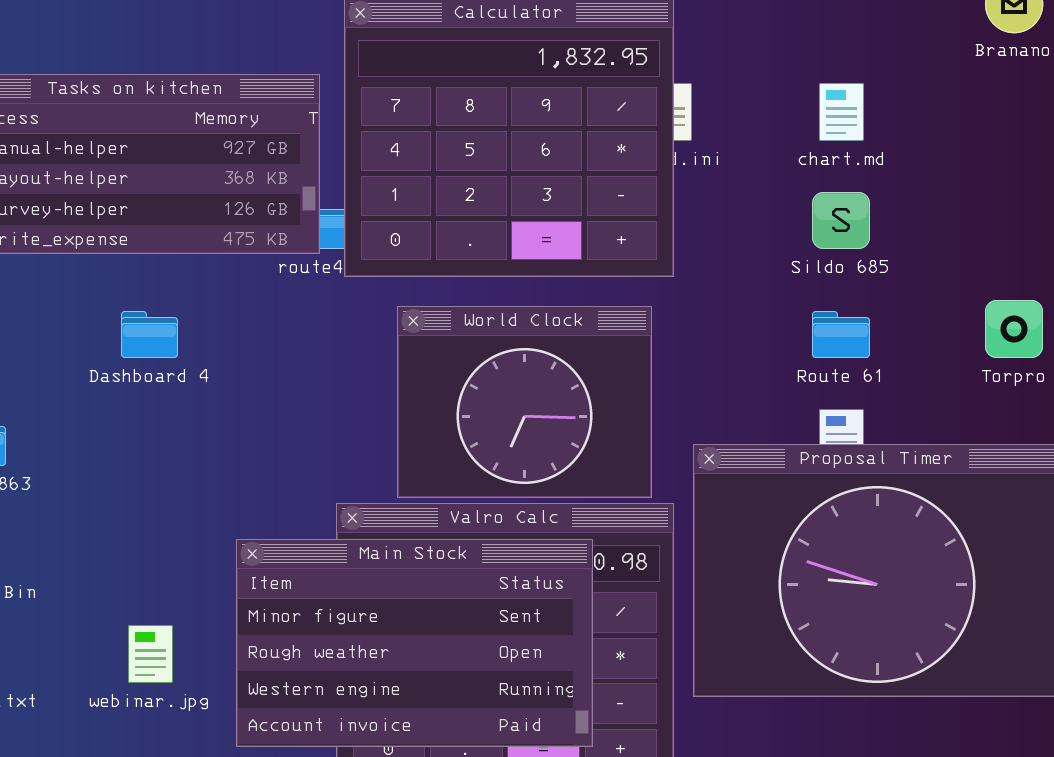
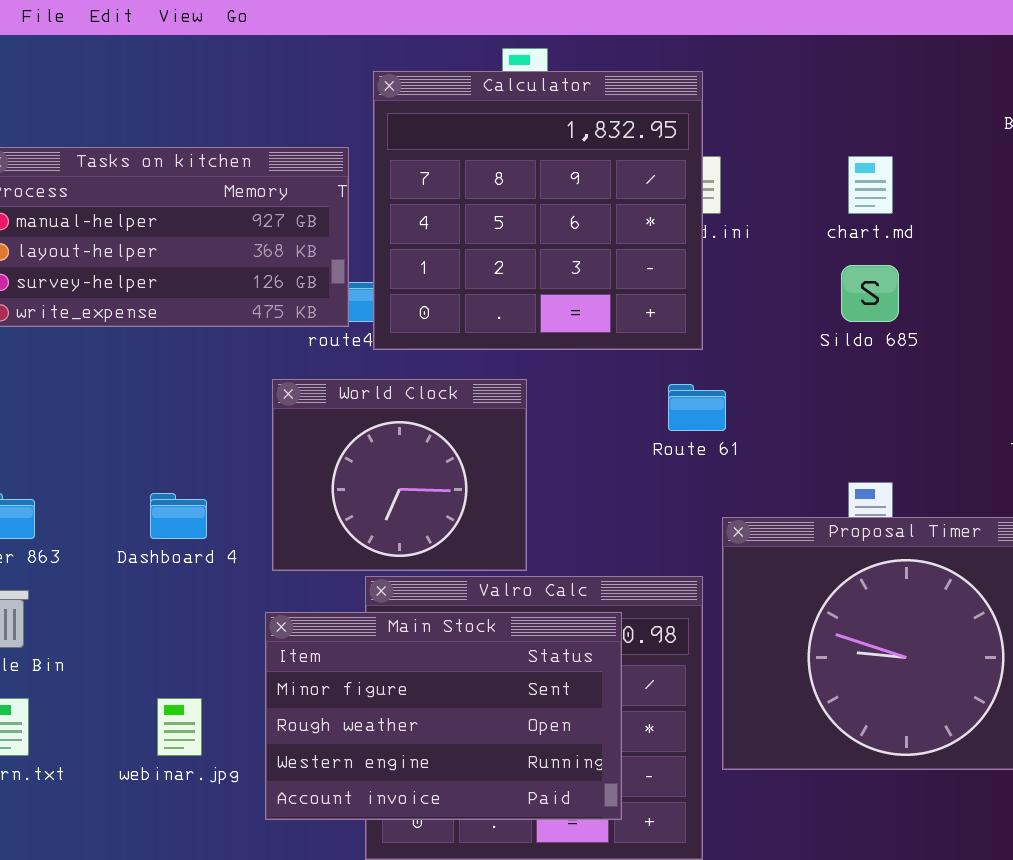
World Clock: [397,306,652,498] -> [272,379,527,571], moved
Dashboard 4: [121,311,178,358] -> [150,493,207,539], moved
Route 61: [812,311,870,358] -> [668,384,726,431], moved

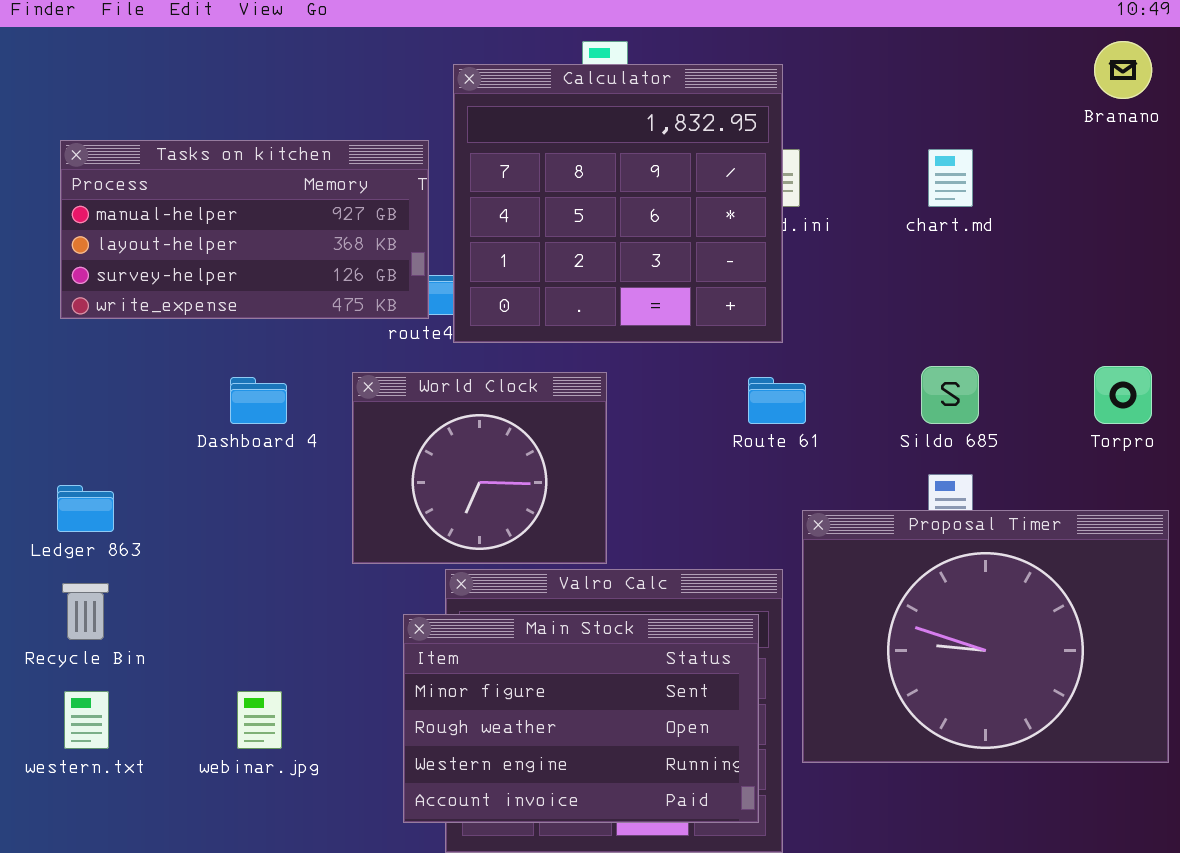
Sildo 685: [841,265,899,322] -> [921,366,979,424], moved
Dashboard 4: [150,493,207,539] -> [230,377,287,424], moved
Main Stock: [265,612,622,820] -> [403,614,759,823], moved

